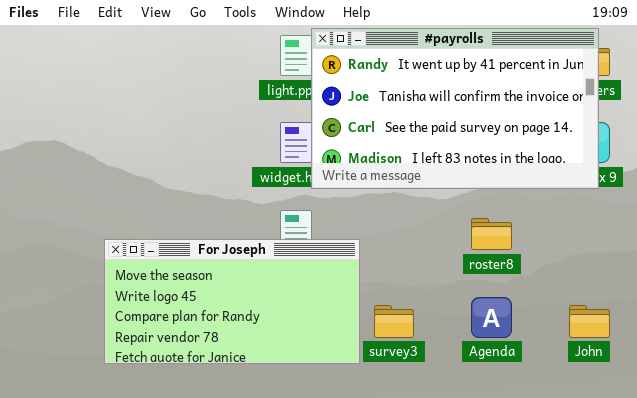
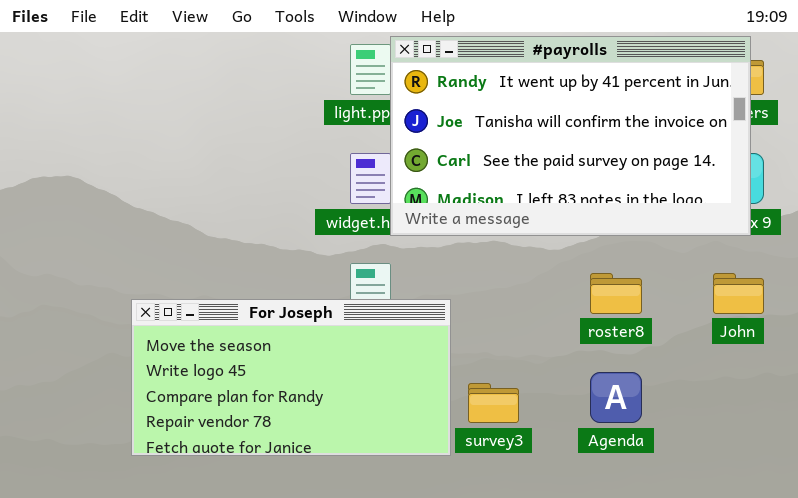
John: [569,305,610,338] -> [713,273,764,314], moved

